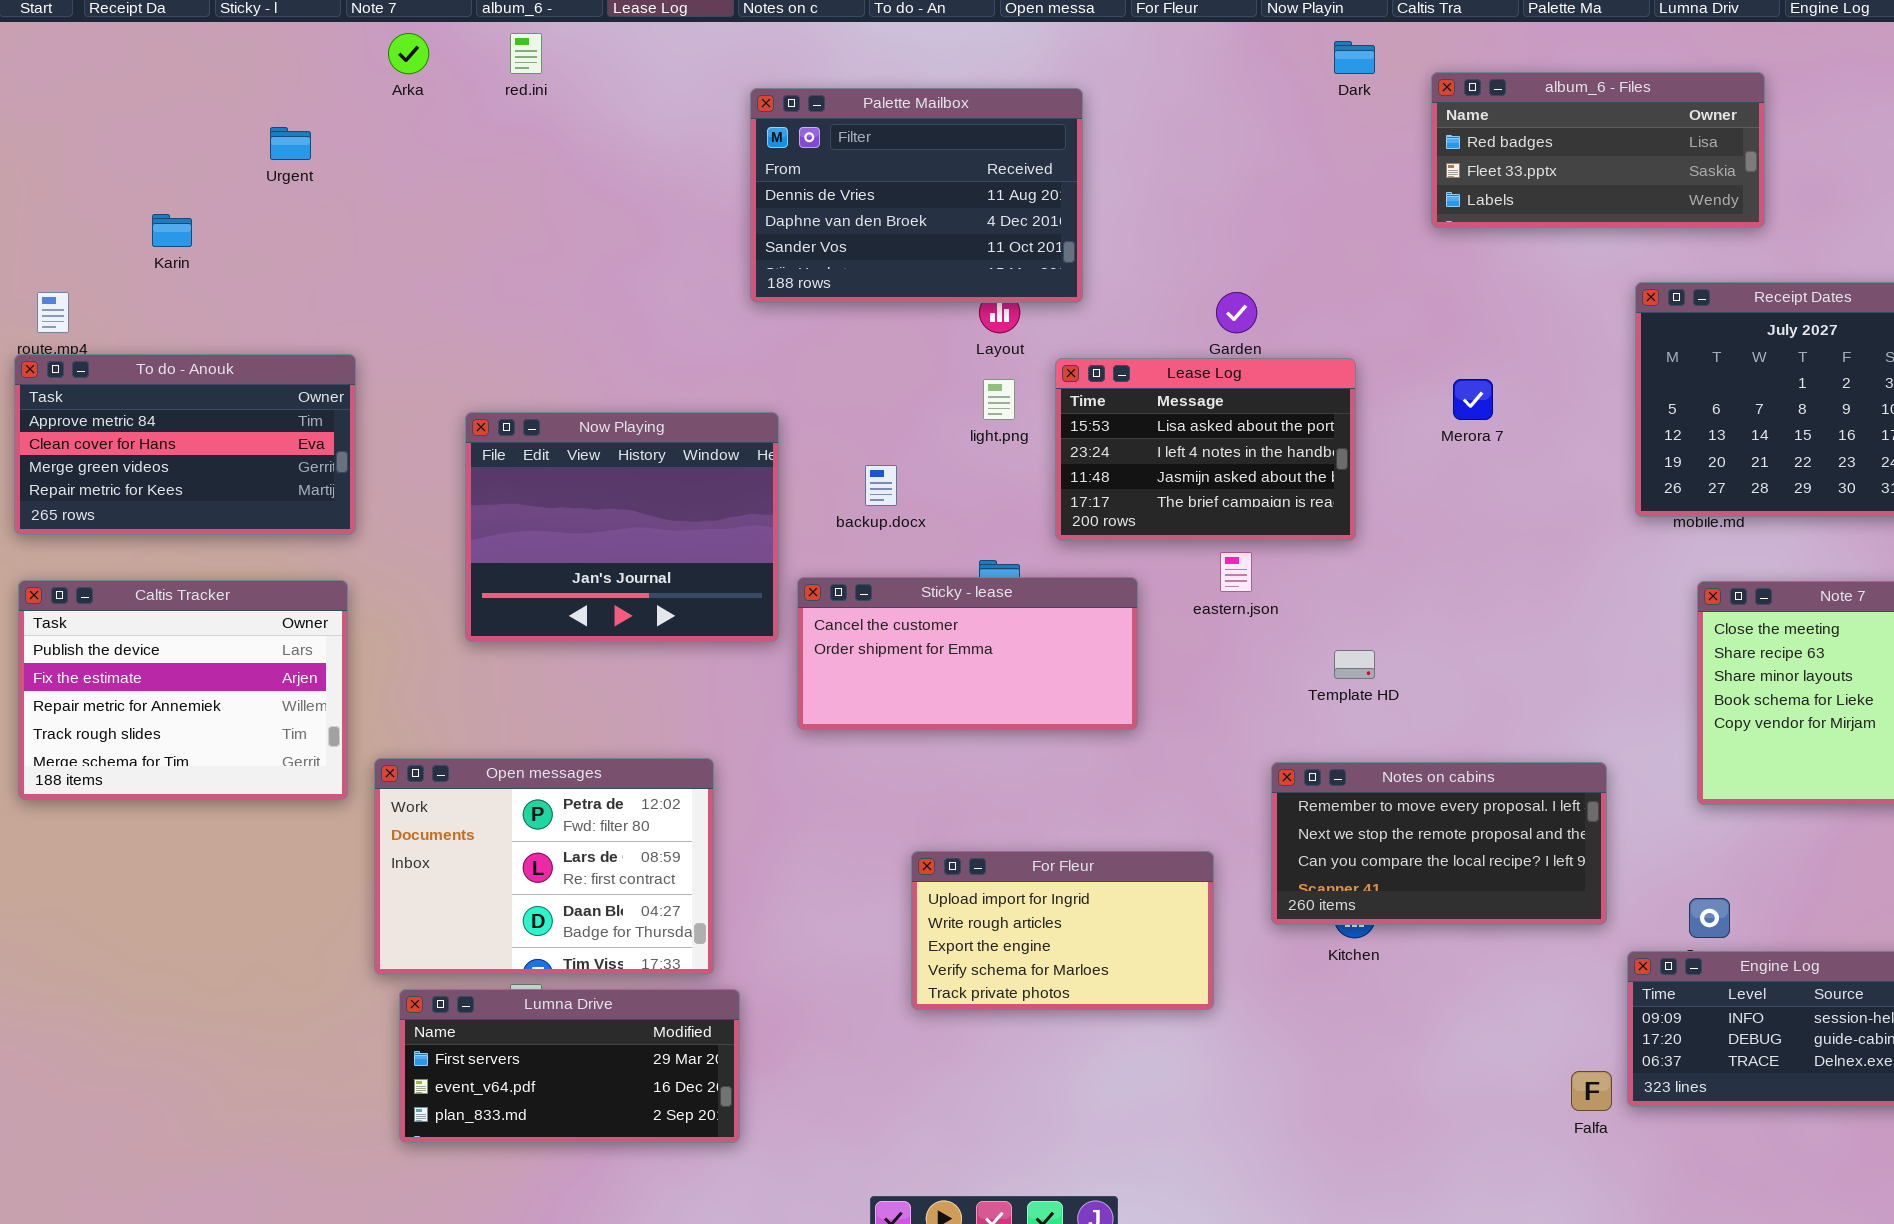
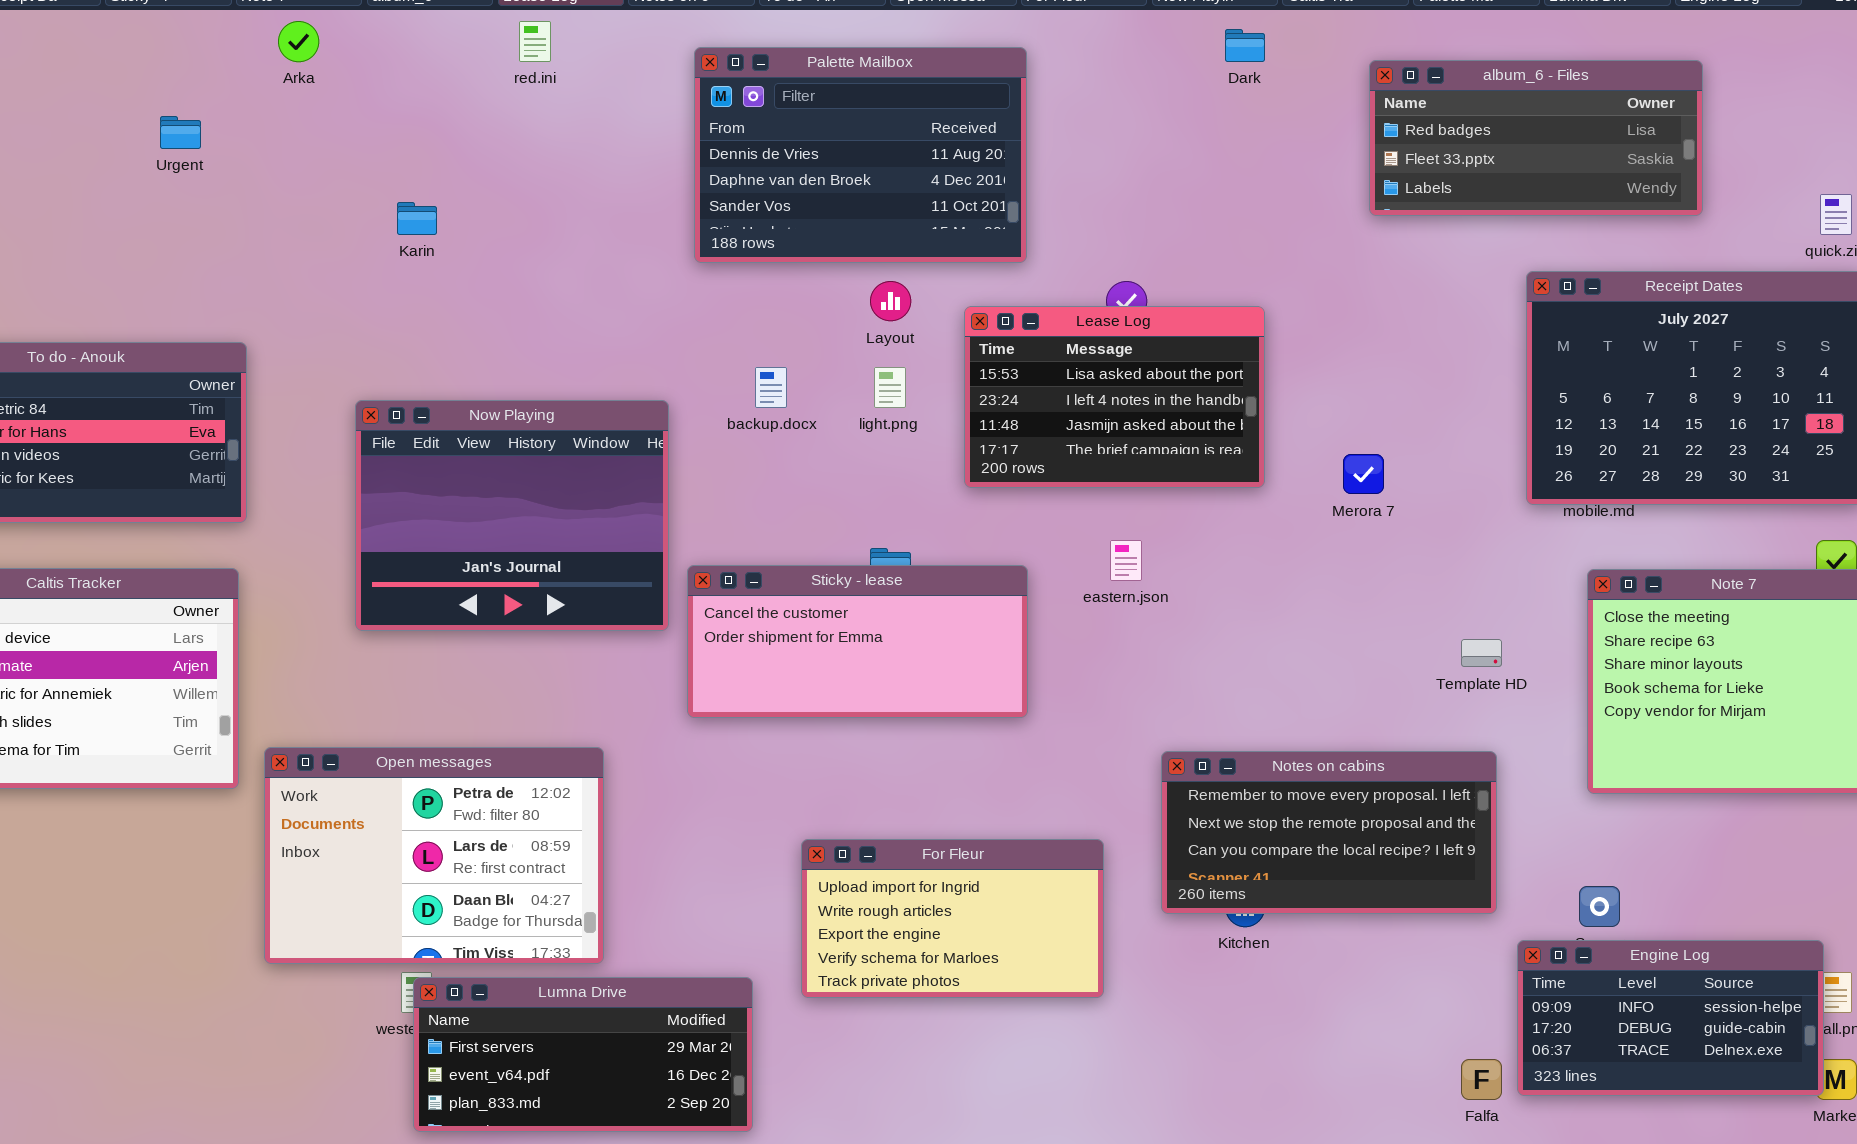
red.ini: [510,33,542,74] -> [519,21,551,62], moved
album_6 - Files: [1431,72,1765,228] -> [1369,60,1703,216], moved
Palette Mailbox: [750,88,1083,303] -> [694,47,1027,263], moved
Karin: [152,214,192,247] -> [397,202,437,235], moved
Lease Log: [1055,358,1356,541] -> [964,306,1265,488], moved
Merora 7: [1453,379,1493,420] -> [1343,454,1384,494], moved
backup.docx: [865,465,897,506] -> [755,367,787,408], moved
Template HD: [1334,650,1375,679] -> [1461,639,1502,667], moved
Lumna Drive: [399,989,740,1143] -> [413,977,753,1132], moved

